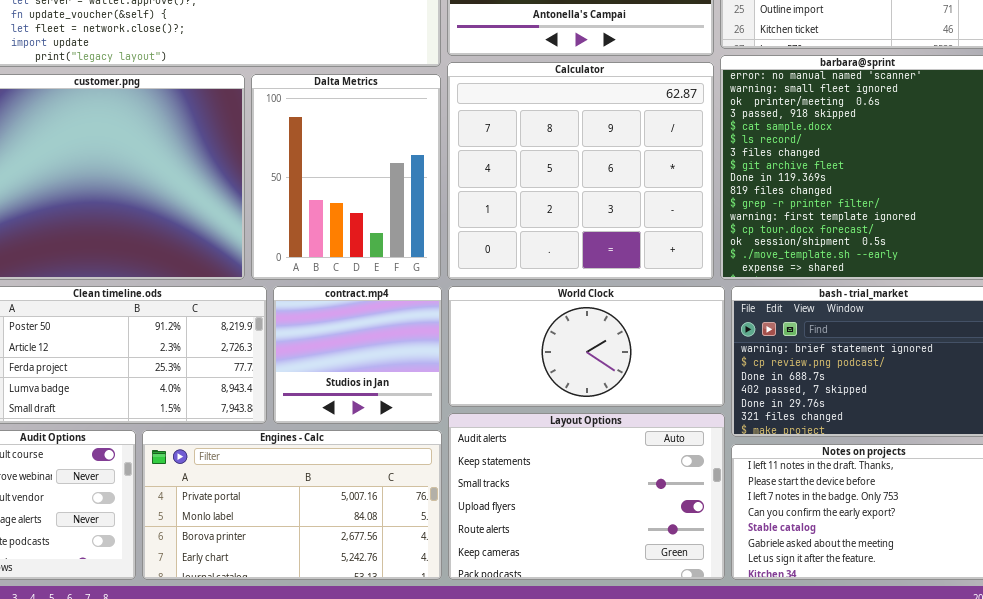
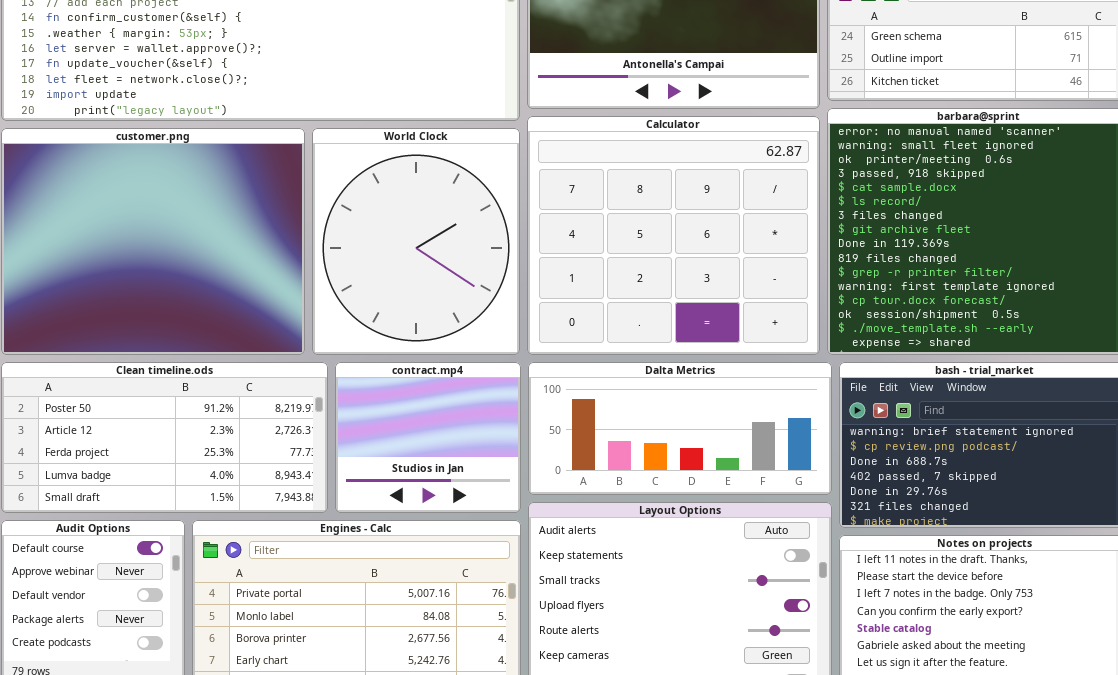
Dalta Metrics: [251,74,441,280] -> [528,362,832,495], moved, resized
World Clock: [448,286,725,407] -> [312,128,520,355], moved, resized

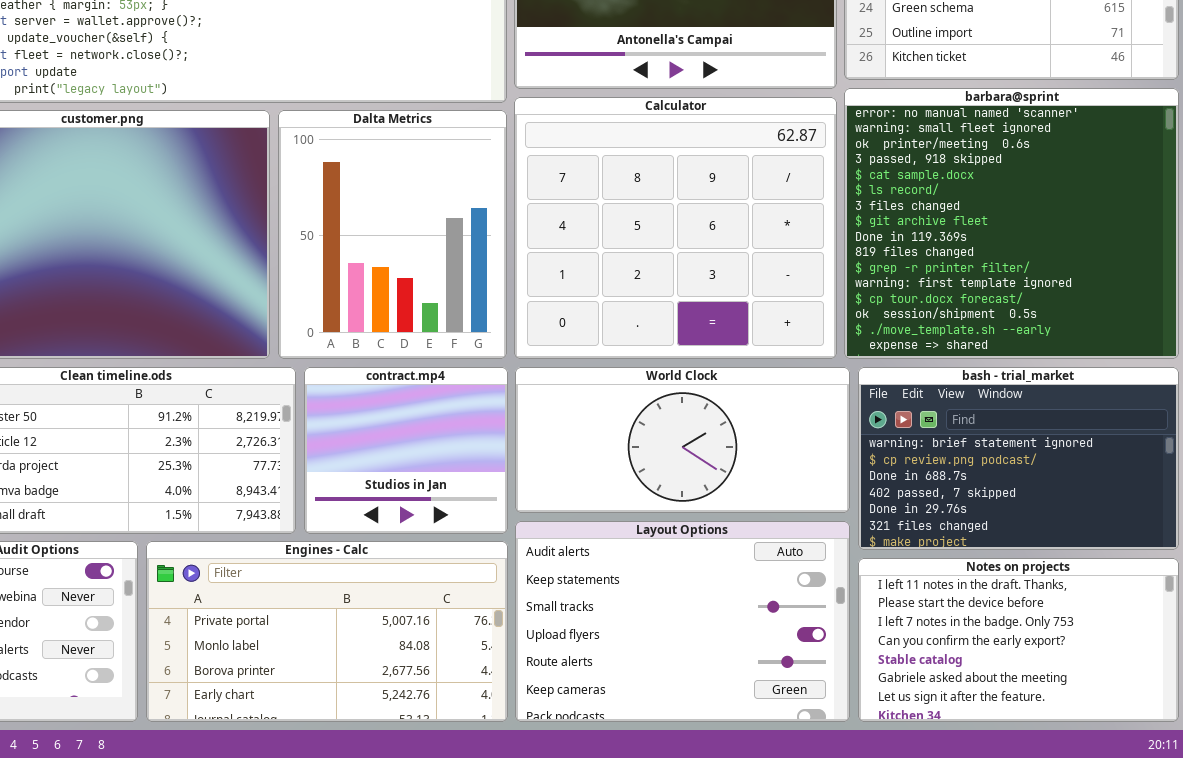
World Clock: [312,128,520,355] -> [515,367,850,513], moved, resized
Dalta Metrics: [528,362,832,495] -> [278,110,507,359], moved, resized

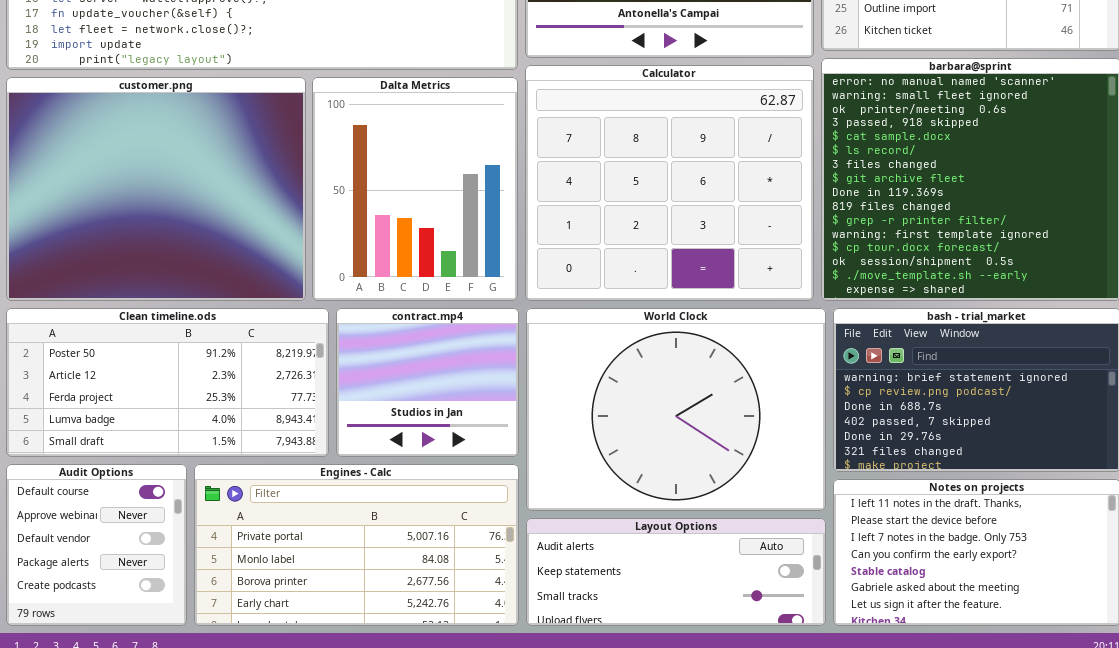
World Clock: [515,367,850,513] -> [526,308,826,511], resized
Layout Options: [515,521,850,722] -> [526,518,826,626], resized

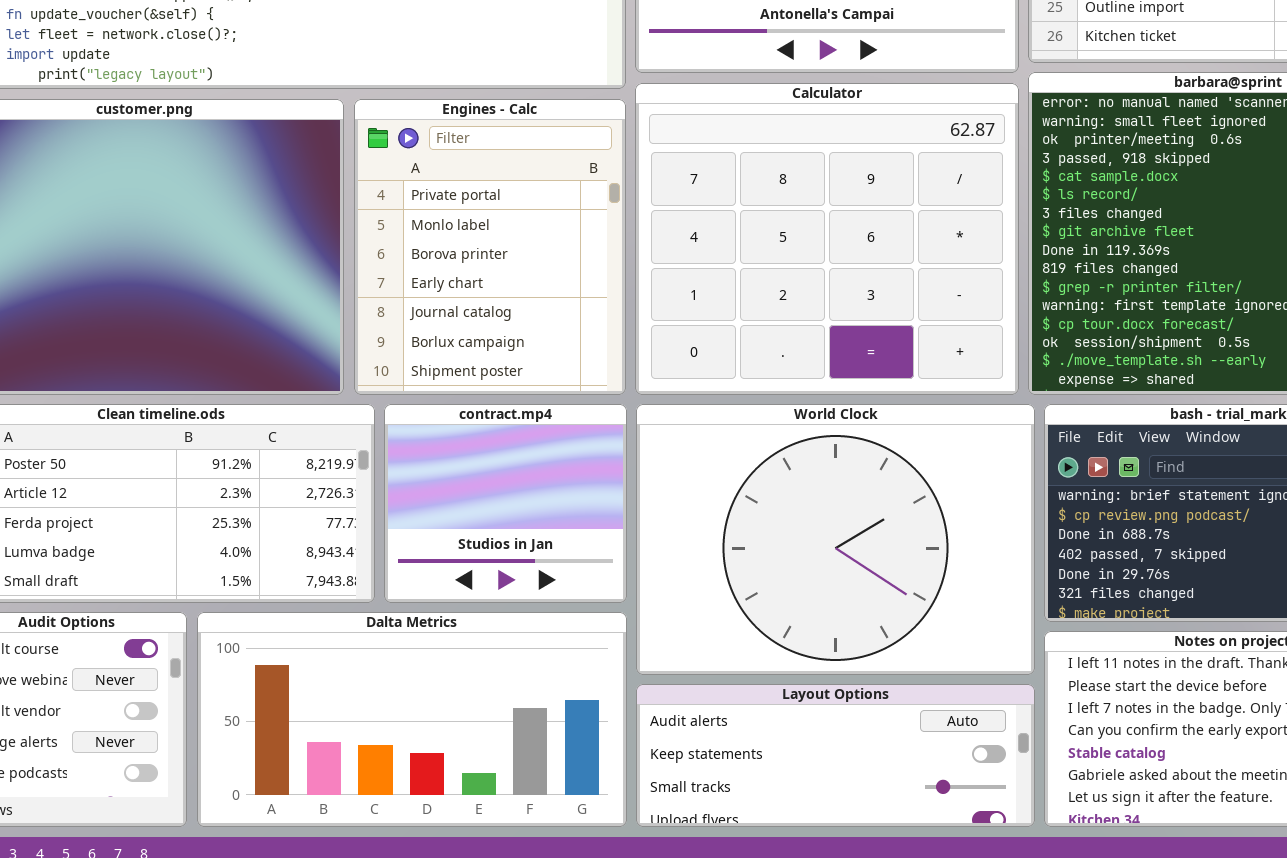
Dalta Metrics: [312,77,518,301] -> [197,612,627,827], moved, resized
Engines - Calc: [194,464,519,626] -> [354,99,626,395], moved, resized

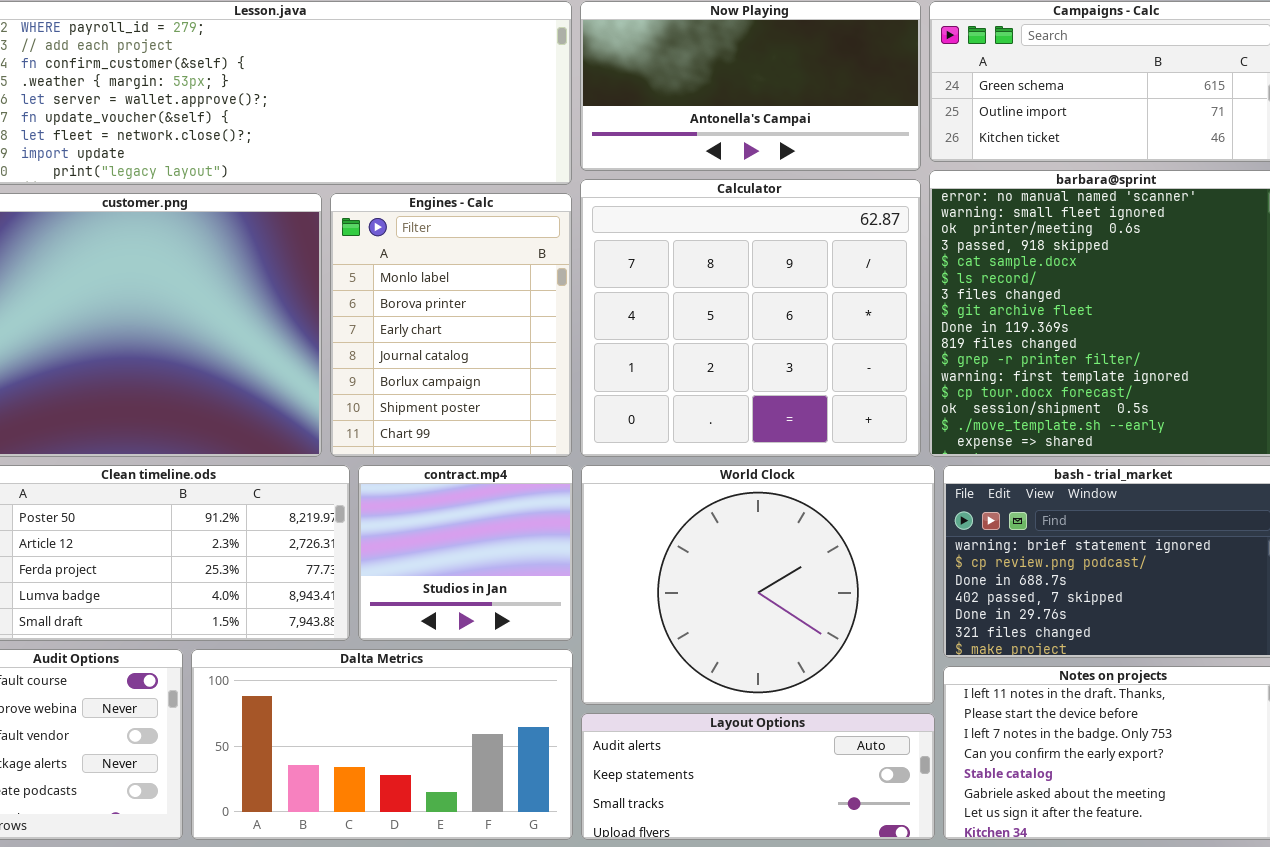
Engines - Calc: [354,99,626,395] -> [330,193,572,457], scrolled down 1 row

